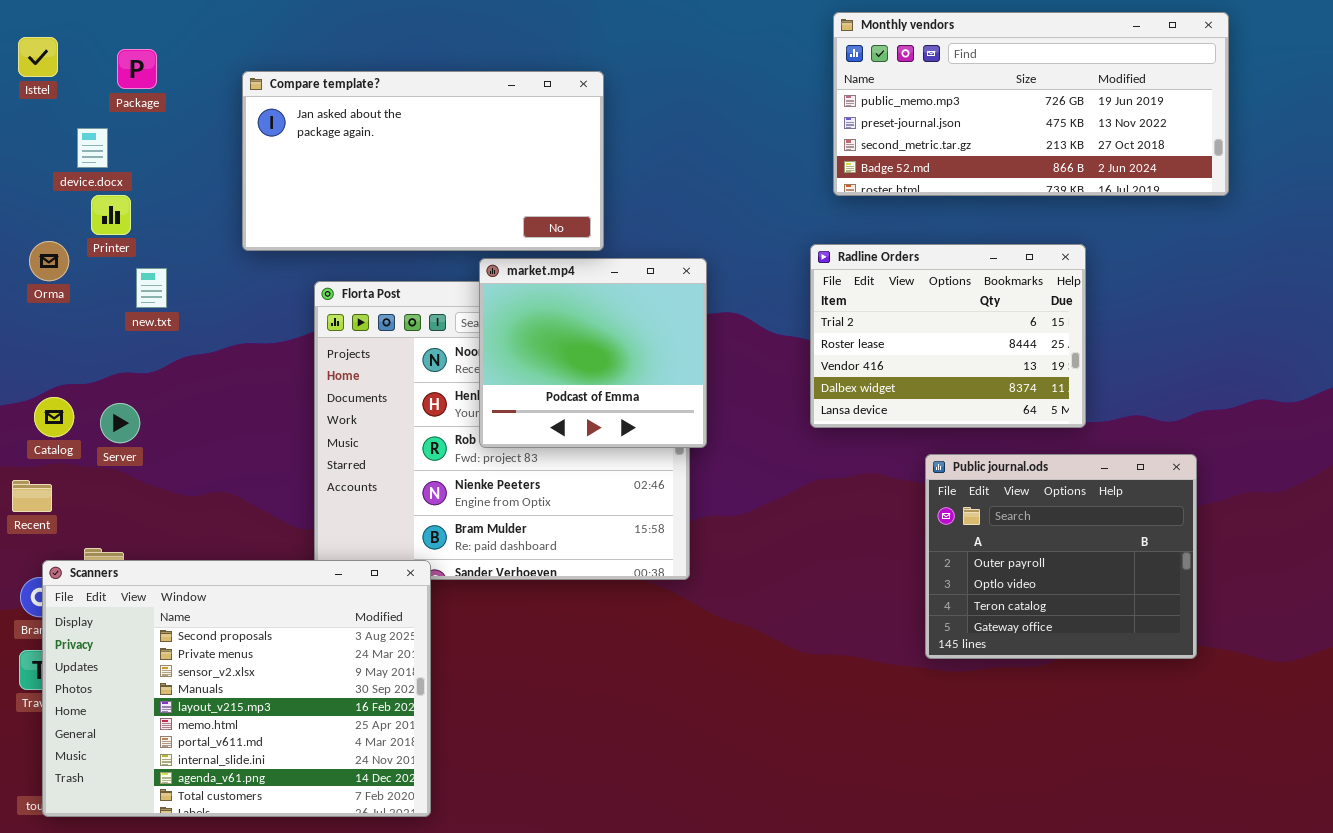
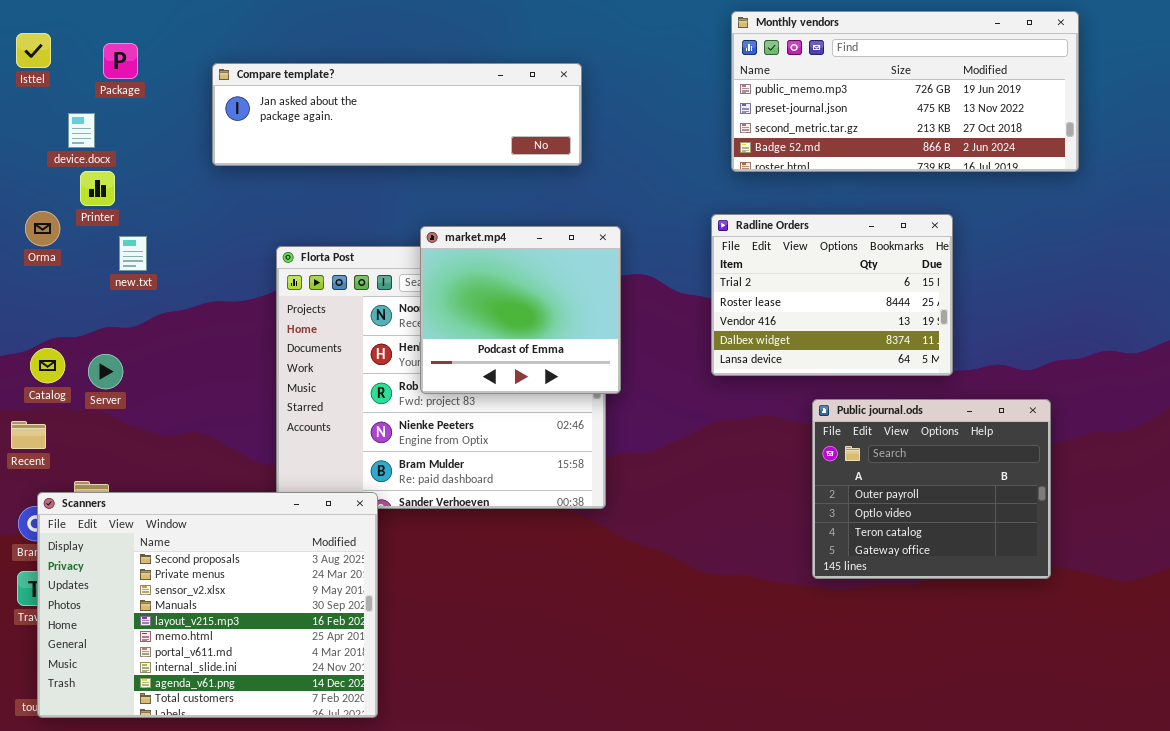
Compare template?: [242,71,604,251] -> [212,63,582,166], resized

